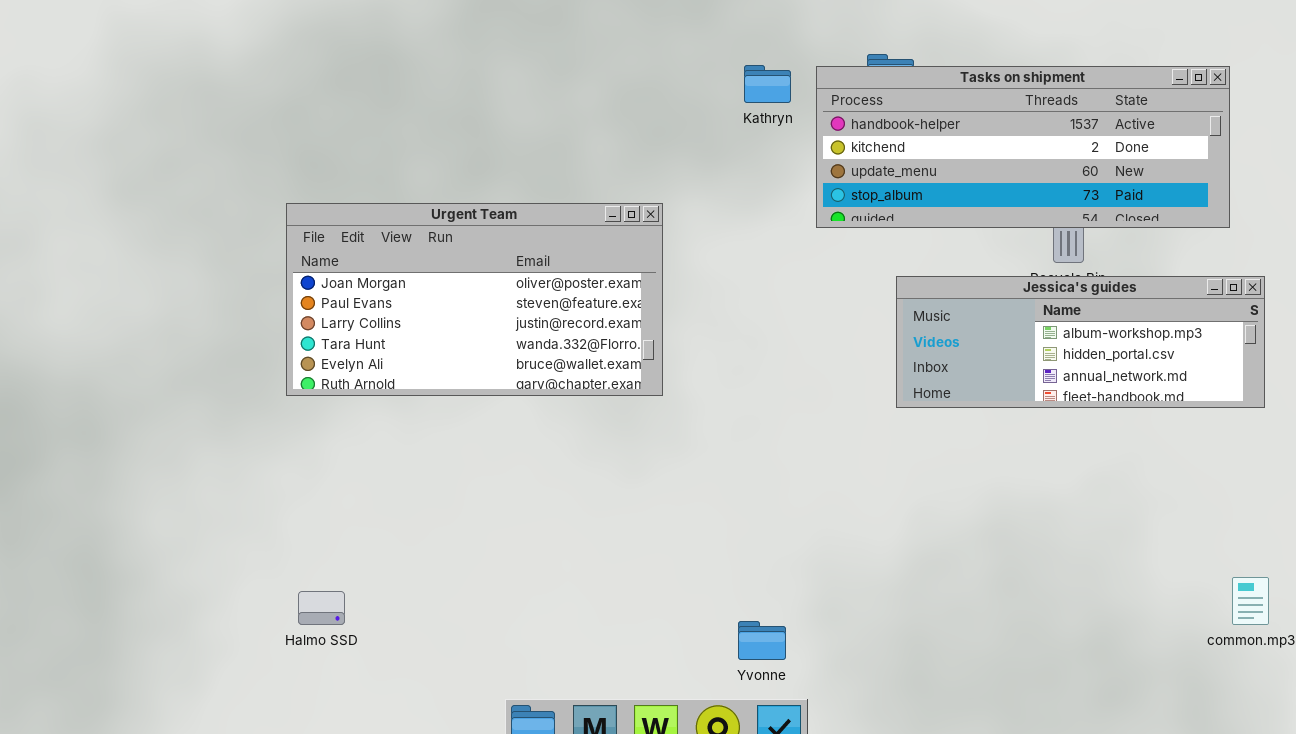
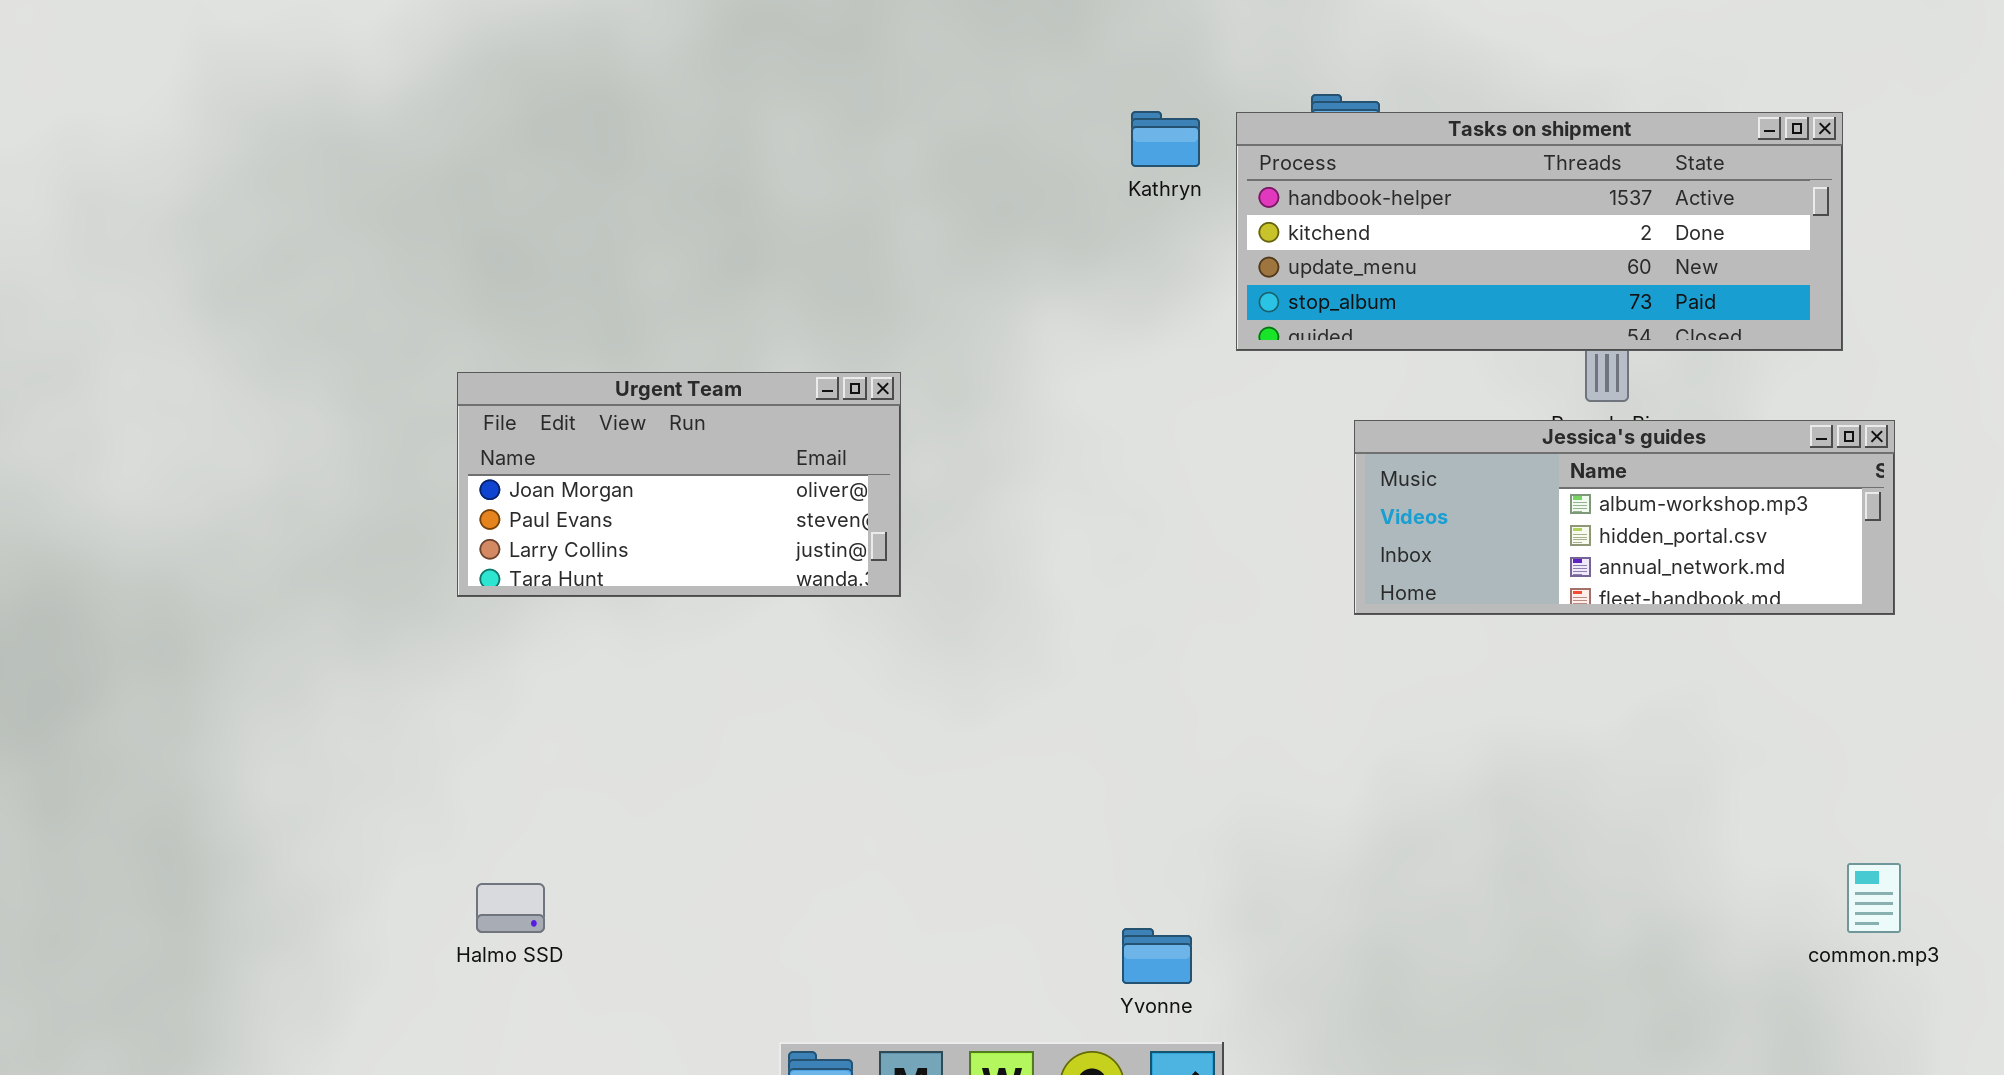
Urgent Team: [286,203,663,396] -> [457,372,901,597], resized

